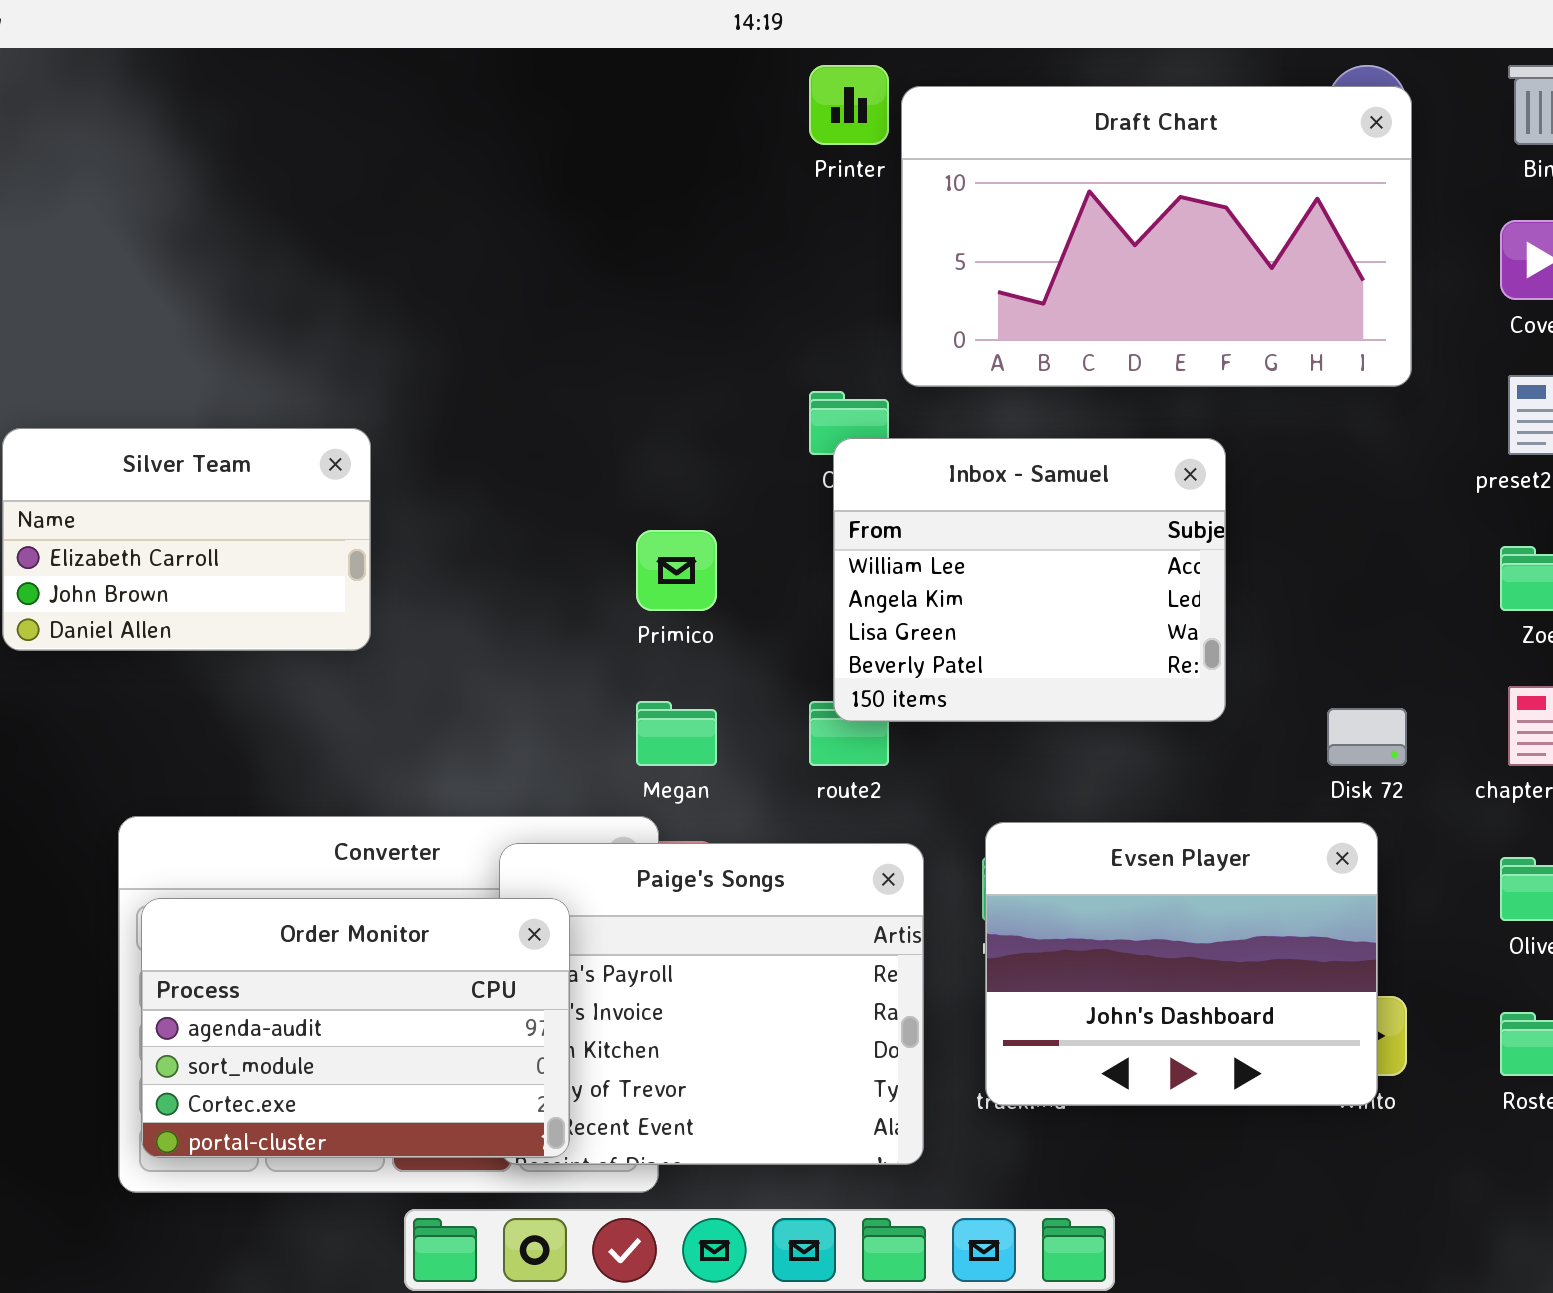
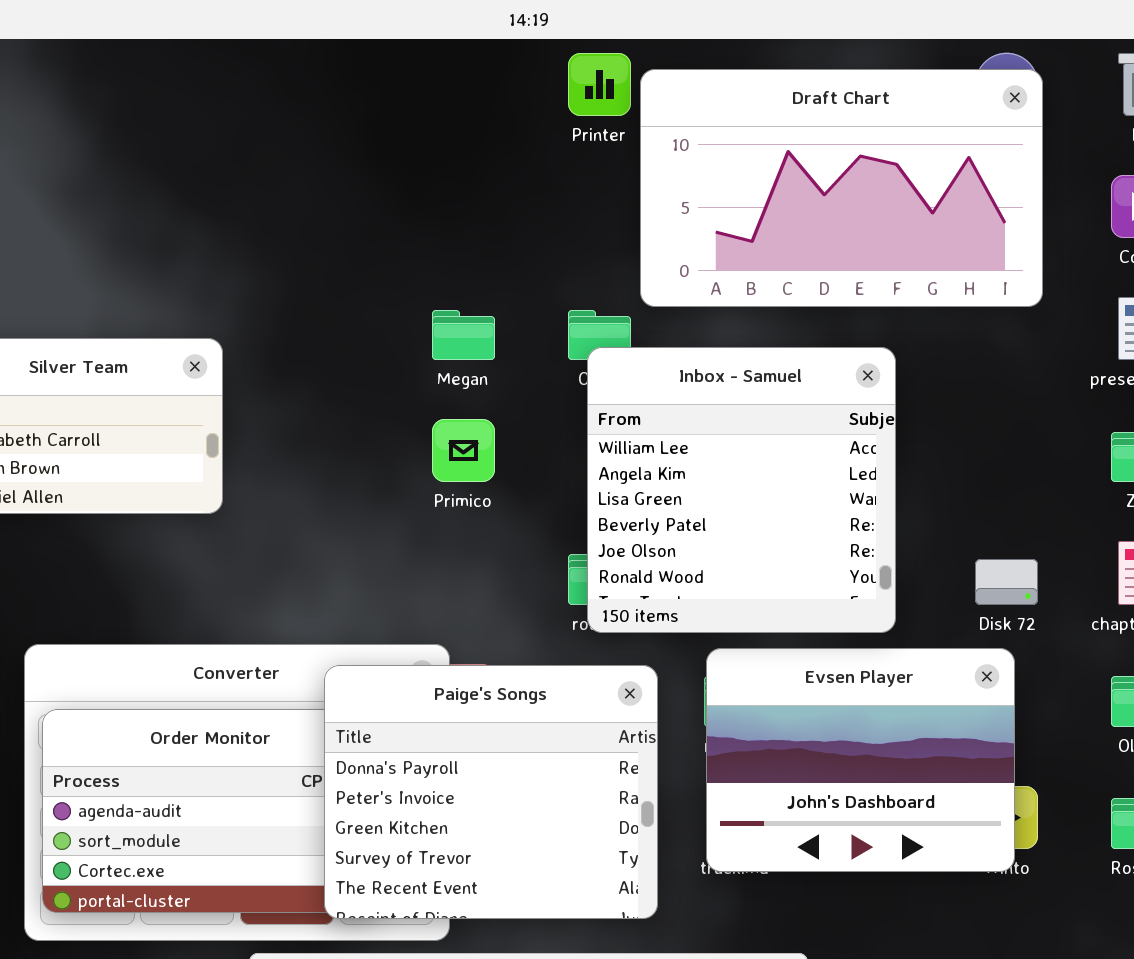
Inbox - Samuel: [833,438,1226,722] -> [587,347,896,633], resized
Megan: [636,701,717,766] -> [432,310,495,360], moved
Paige's Songs: [499,843,924,1165] -> [324,665,658,919], raised

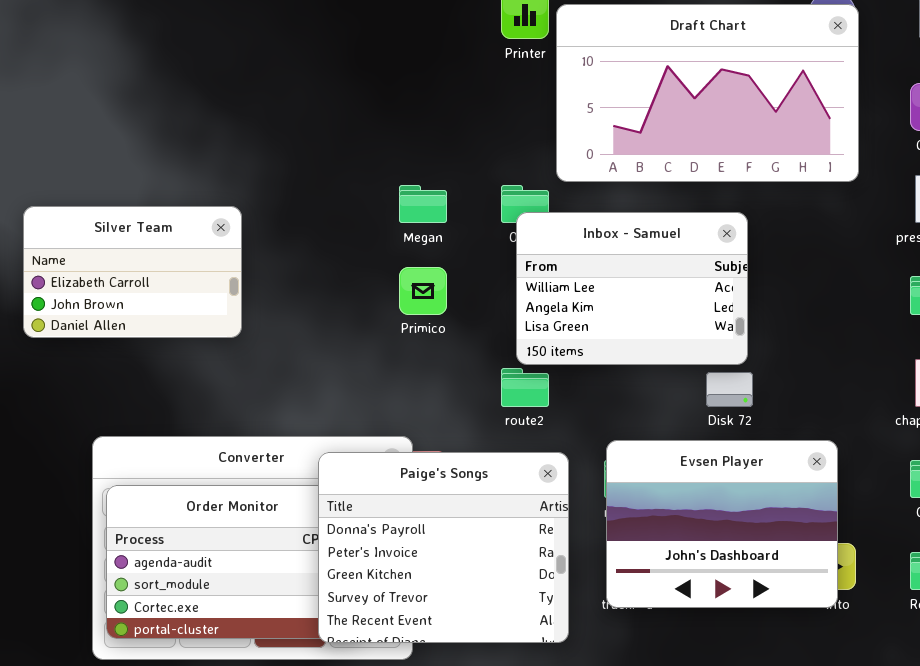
Inbox - Samuel: [587,347,896,633] -> [516,212,748,365], resized
Disk 72: [975,559,1038,605] -> [706,372,753,407], moved

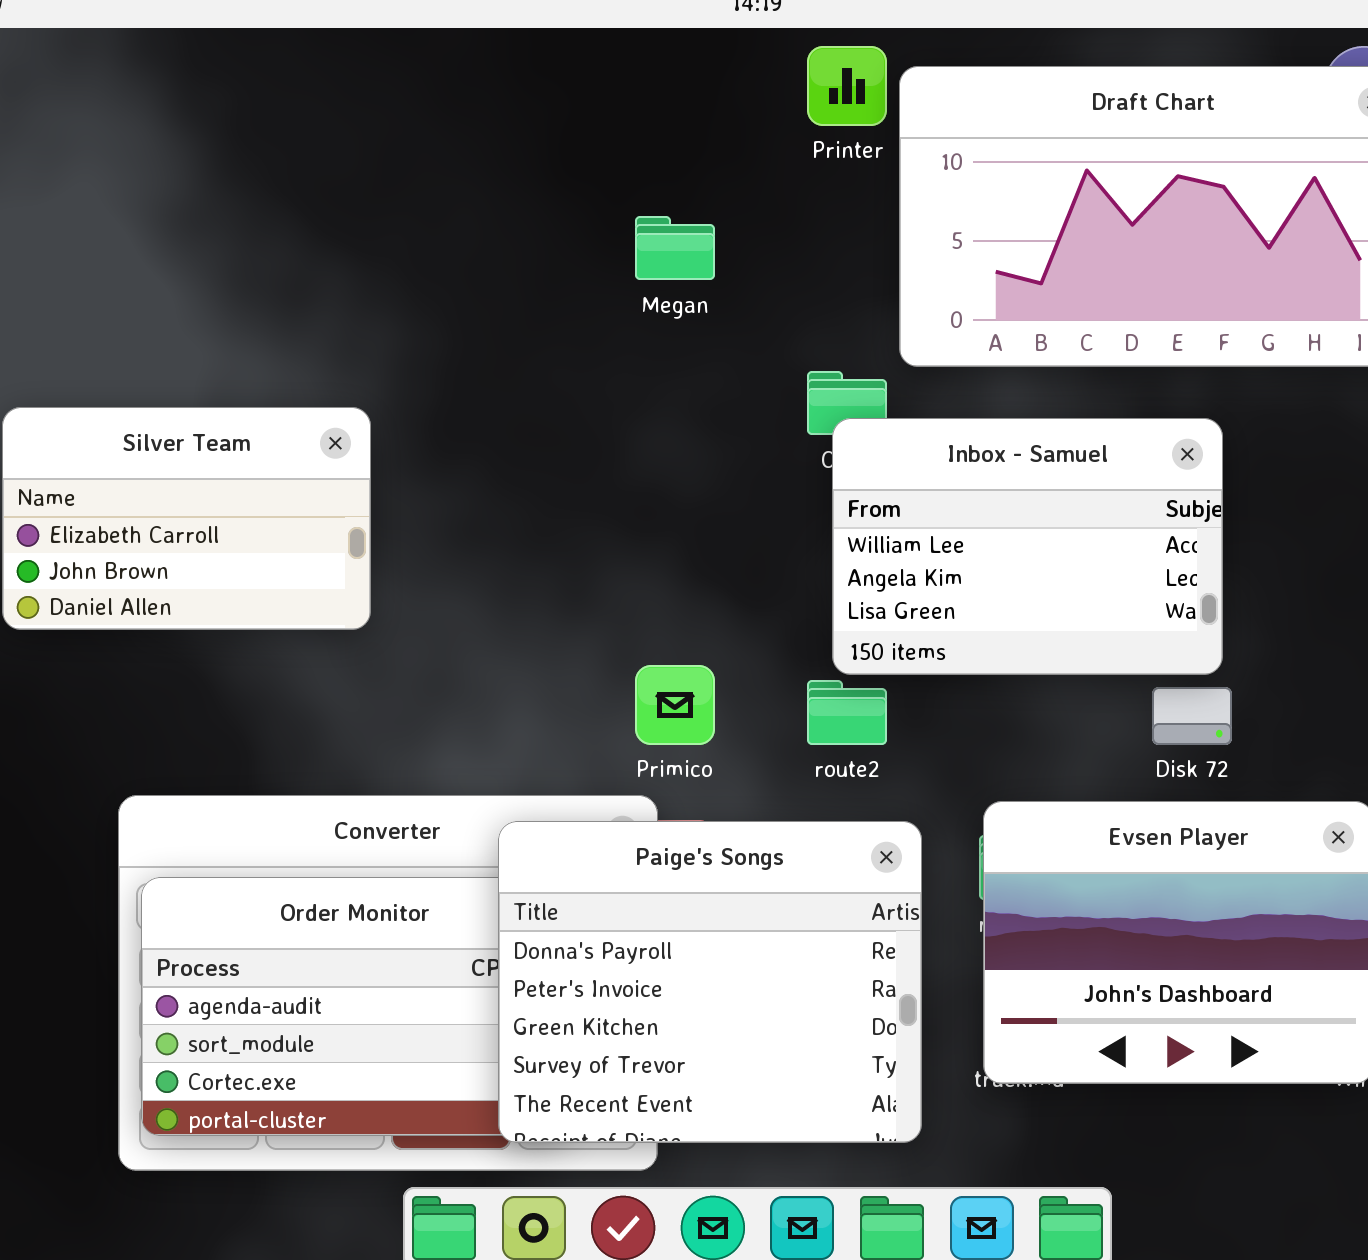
Megan: [399,185,447,223] -> [635,216,715,280], moved
Primico: [399,267,447,315] -> [635,665,715,745], moved

